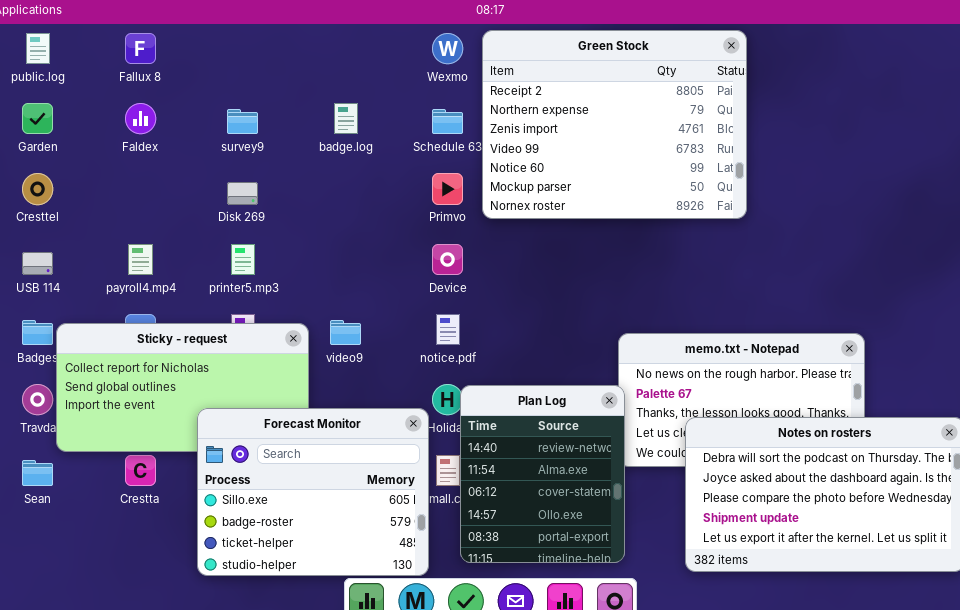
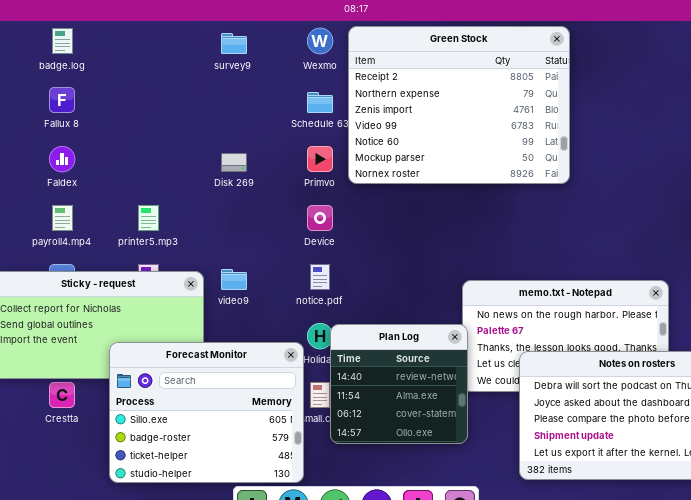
Fallux 8: [125,33,156,64] -> [49,87,75,113], moved
Faldex: [125,103,156,134] -> [49,146,75,172], moved
badge.log: [334,103,358,134] -> [52,28,73,54], moved
survey9: [227,109,258,134] -> [221,33,247,54], moved
Disk 269: [227,182,258,205] -> [221,153,247,172], moved
Plan Log: [460,385,625,563] -> [330,324,468,444], resized

